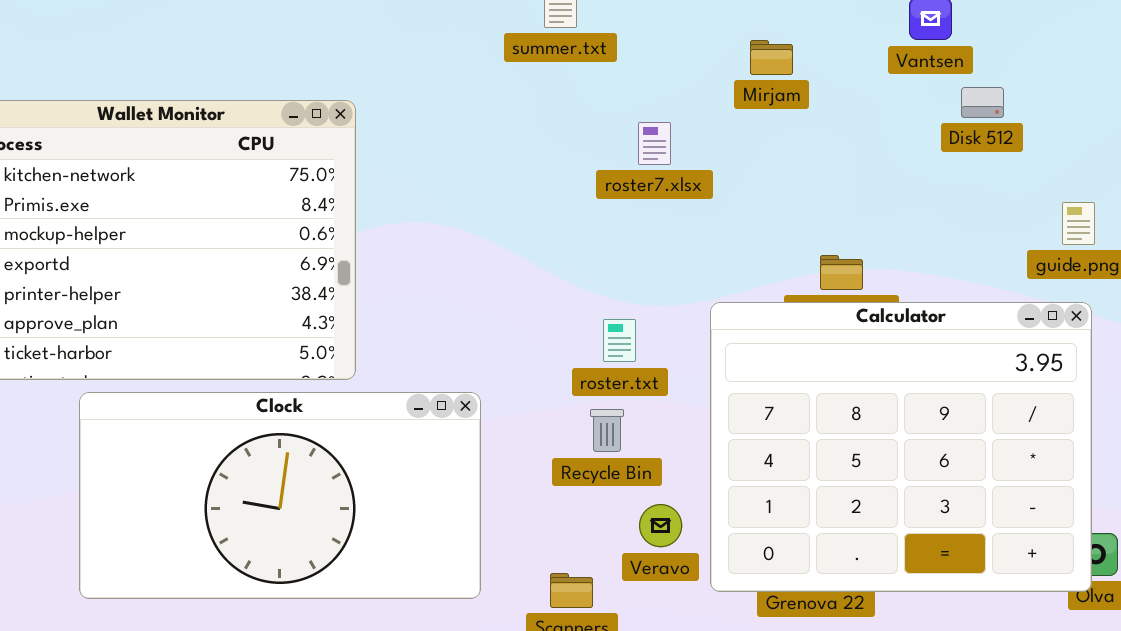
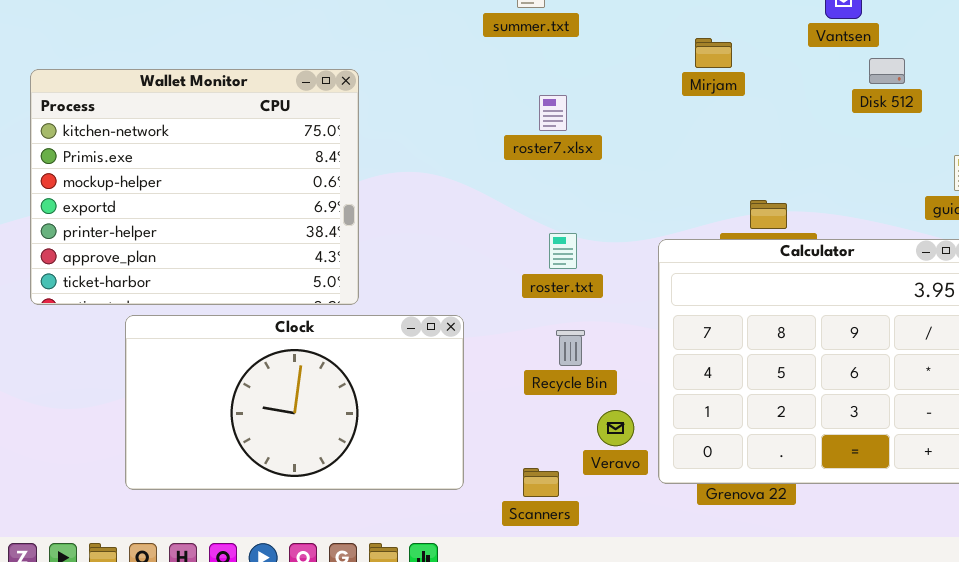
Mirjam: [750,40,793,75] -> [695,38,732,68], moved
roster7.xlsx: [638,122,671,165] -> [539,95,567,131], moved
roster.txt: [603,319,636,362] -> [549,233,577,269], moved

